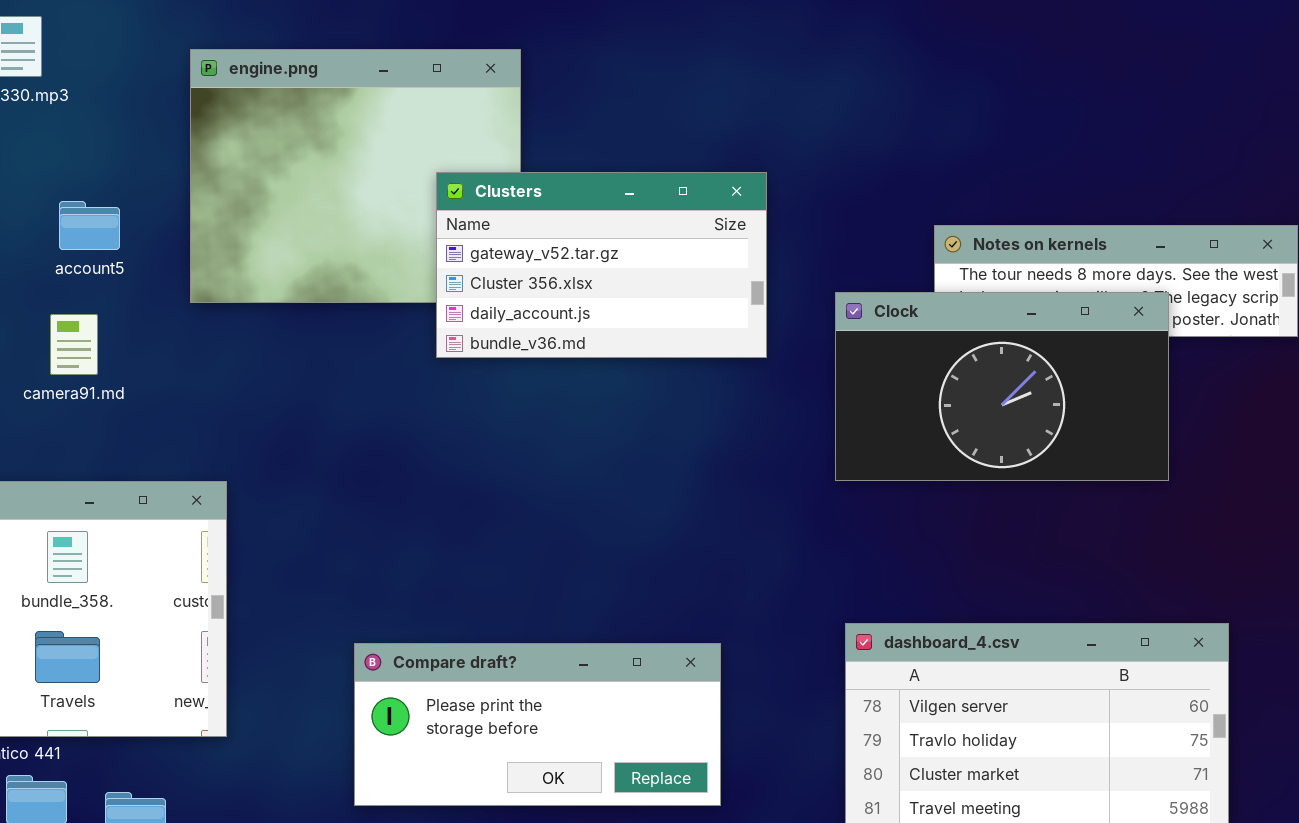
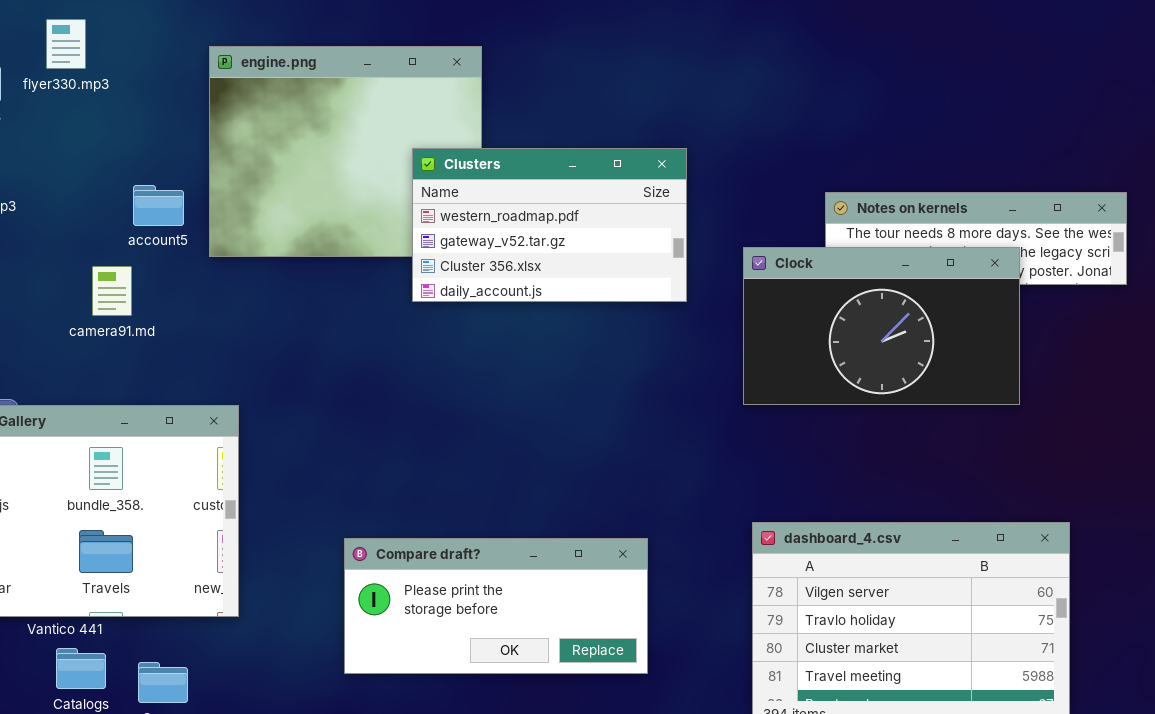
Clusters: [436,172,767,358] -> [412,148,687,302], scrolled up 1 row
account5: [59,201,120,250] -> [133,185,184,226], moved

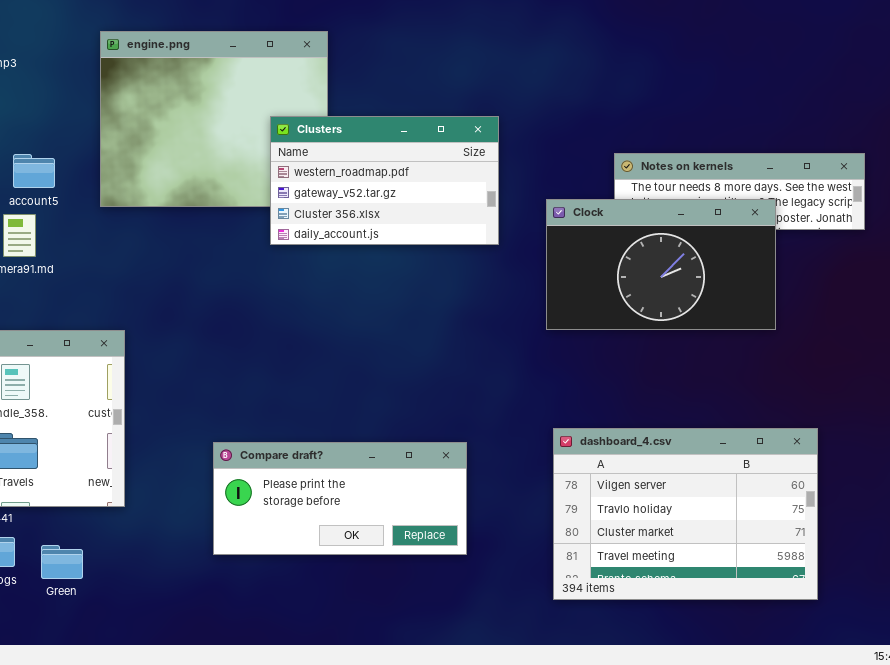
account5: [133,185,184,226] -> [13,154,55,188], moved

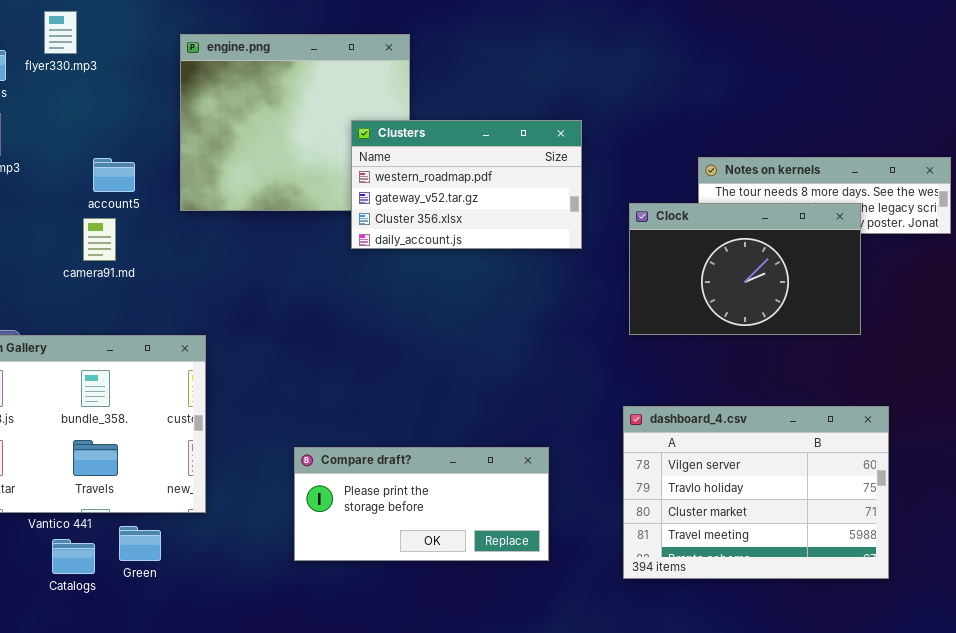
dashboard_4.csv: [553,428,818,600] -> [623,406,889,579], moved
Green: [41,545,83,579] -> [119,526,161,561], moved

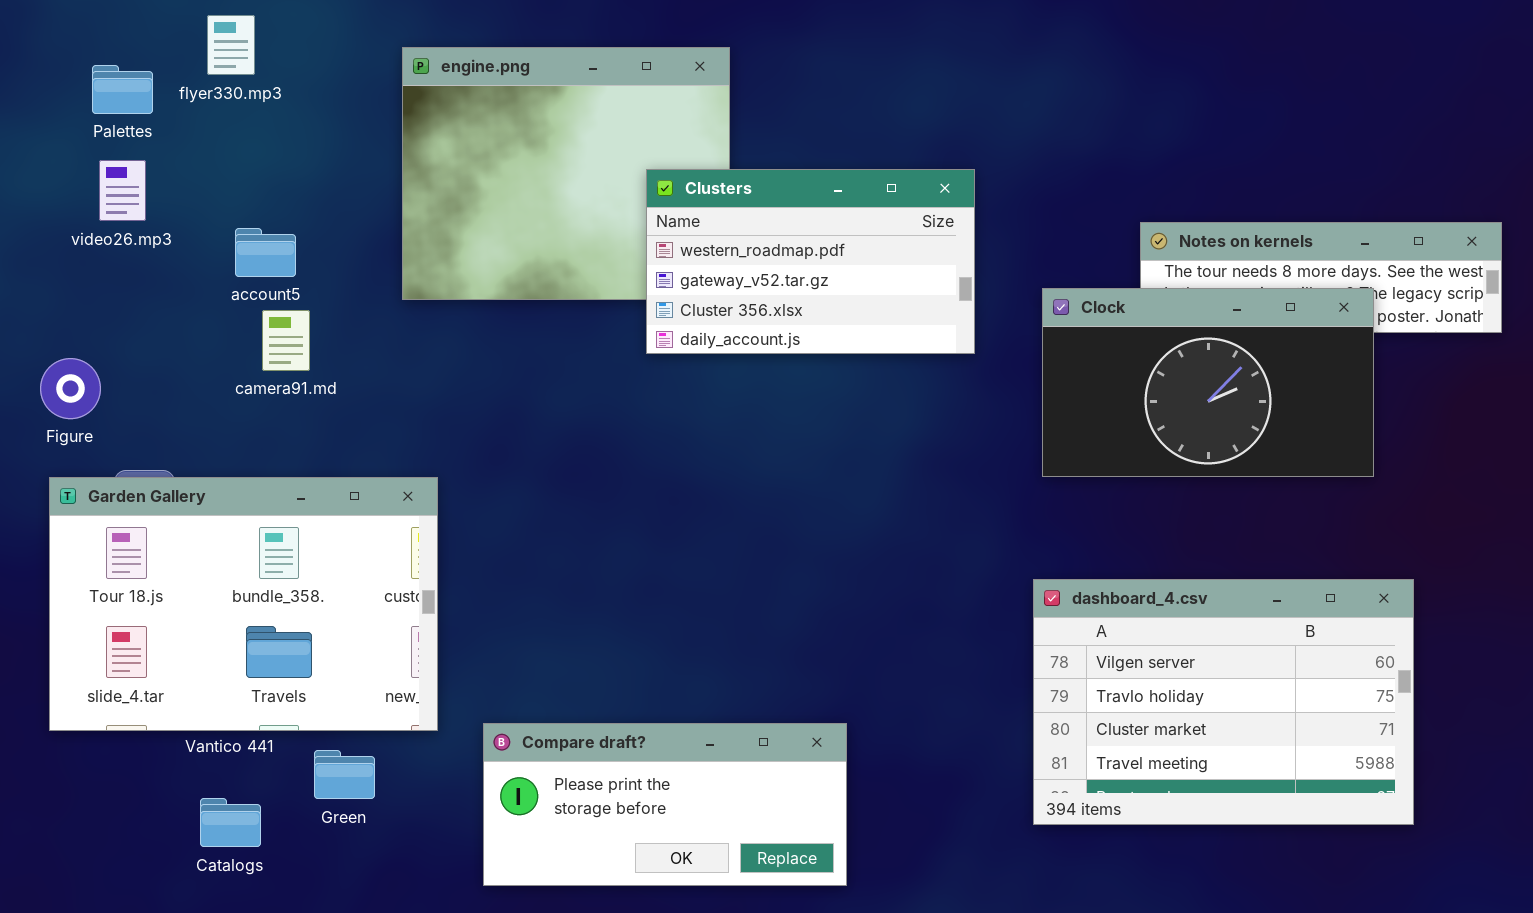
account5: [93,158,135,192] -> [235,228,296,277], moved
Compare draft?: [294,447,549,561] -> [483,723,847,886], moved
Catalogs: [52,539,95,574] -> [200,798,261,847], moved

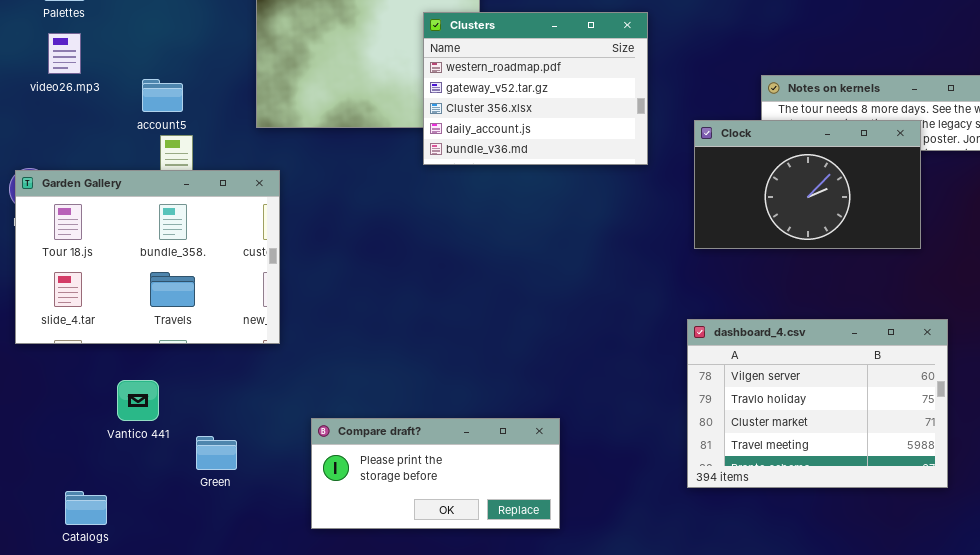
Clusters: [646,169,975,354] -> [423,12,648,165], resized
Garden Gallery: [49,477,438,731] -> [15,170,280,344], moved
Catalogs: [200,798,261,847] -> [65,491,107,525], moved

